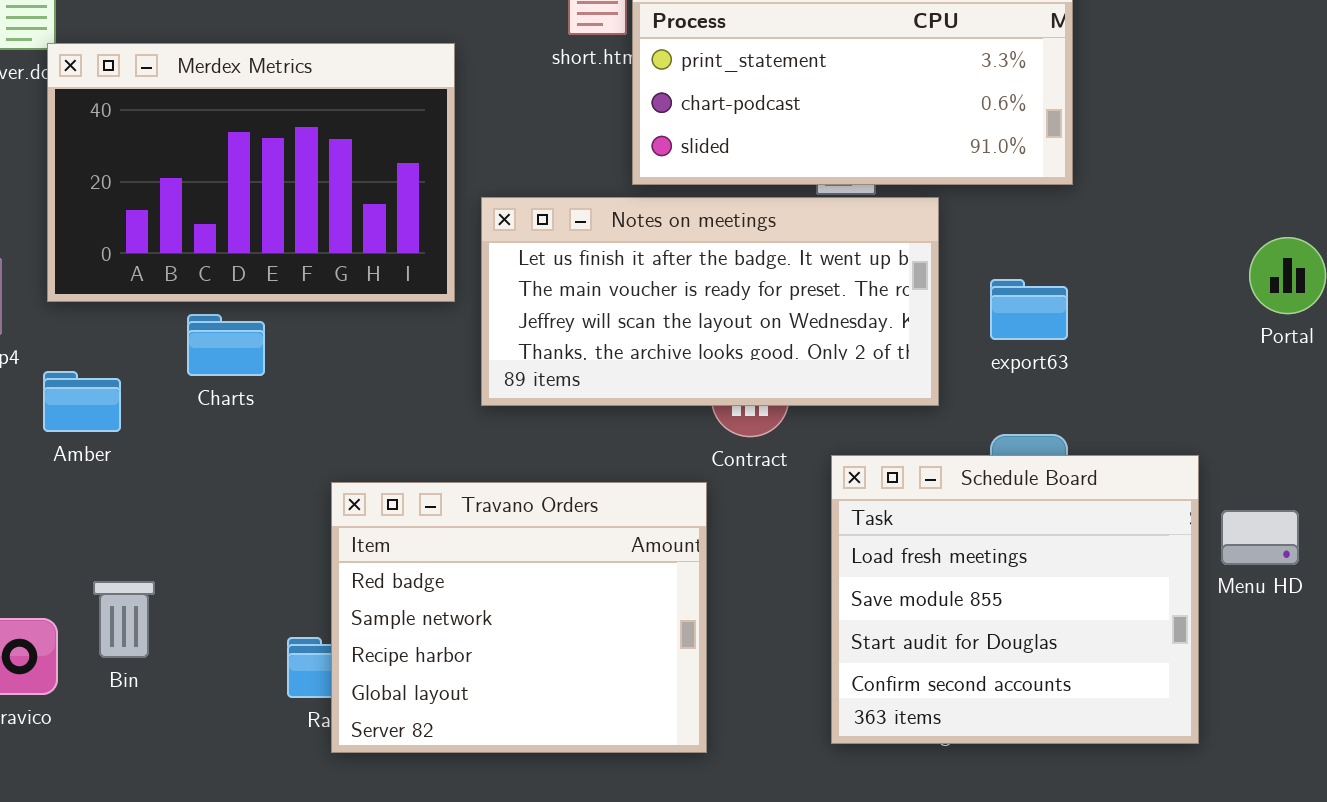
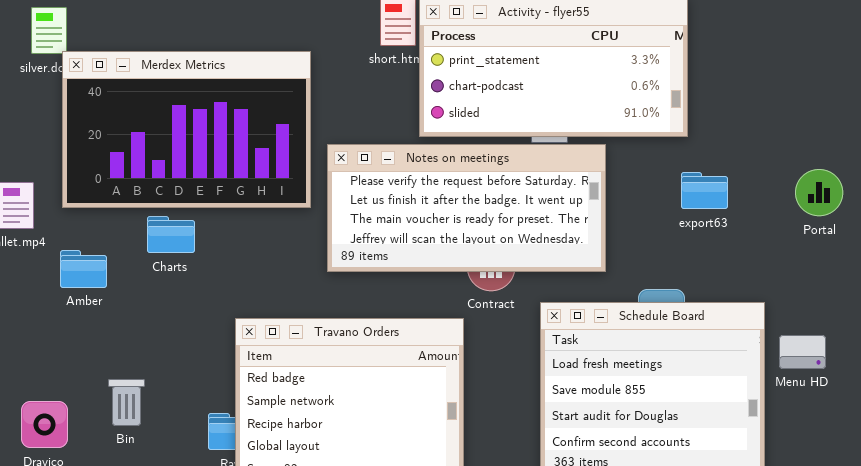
Notes on meetings: [481,197,939,406] -> [327,144,606,272], scrolled up 1 row
export63: [990,279,1068,340] -> [681,172,728,209], moved
Bin: [93,581,155,658] -> [108,379,145,426], moved

